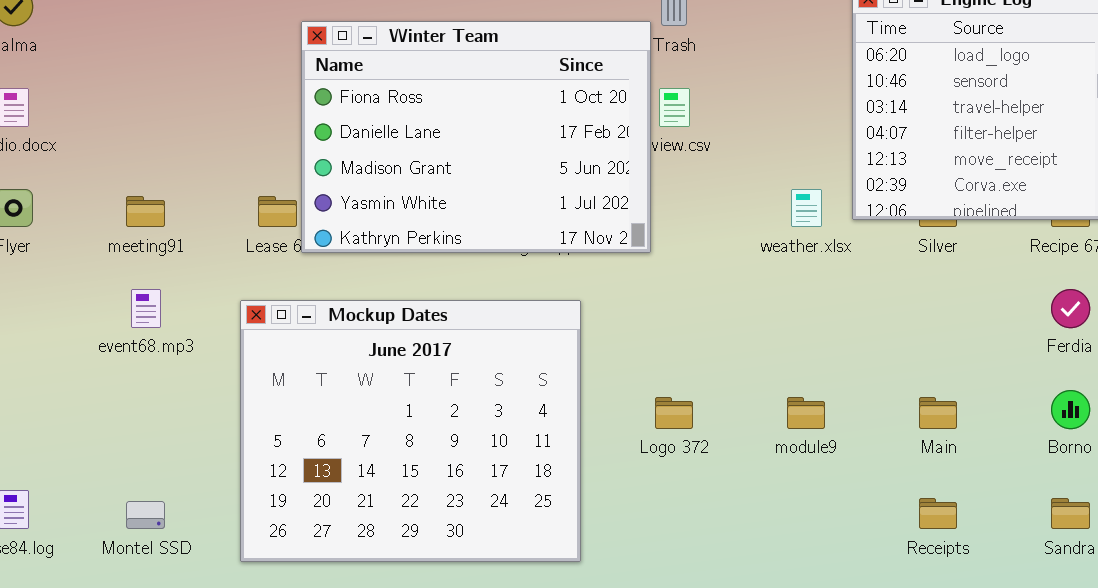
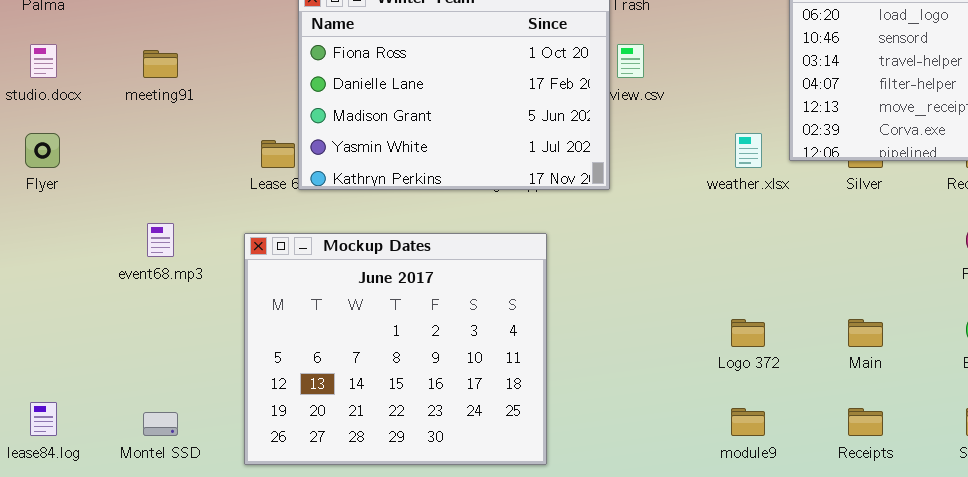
meeting91: [126,196,165,227] -> [143,50,178,78], moved
Logo 372: [655,397,693,429] -> [731,319,765,347], moved
module9: [787,397,825,429] -> [731,408,765,436], moved

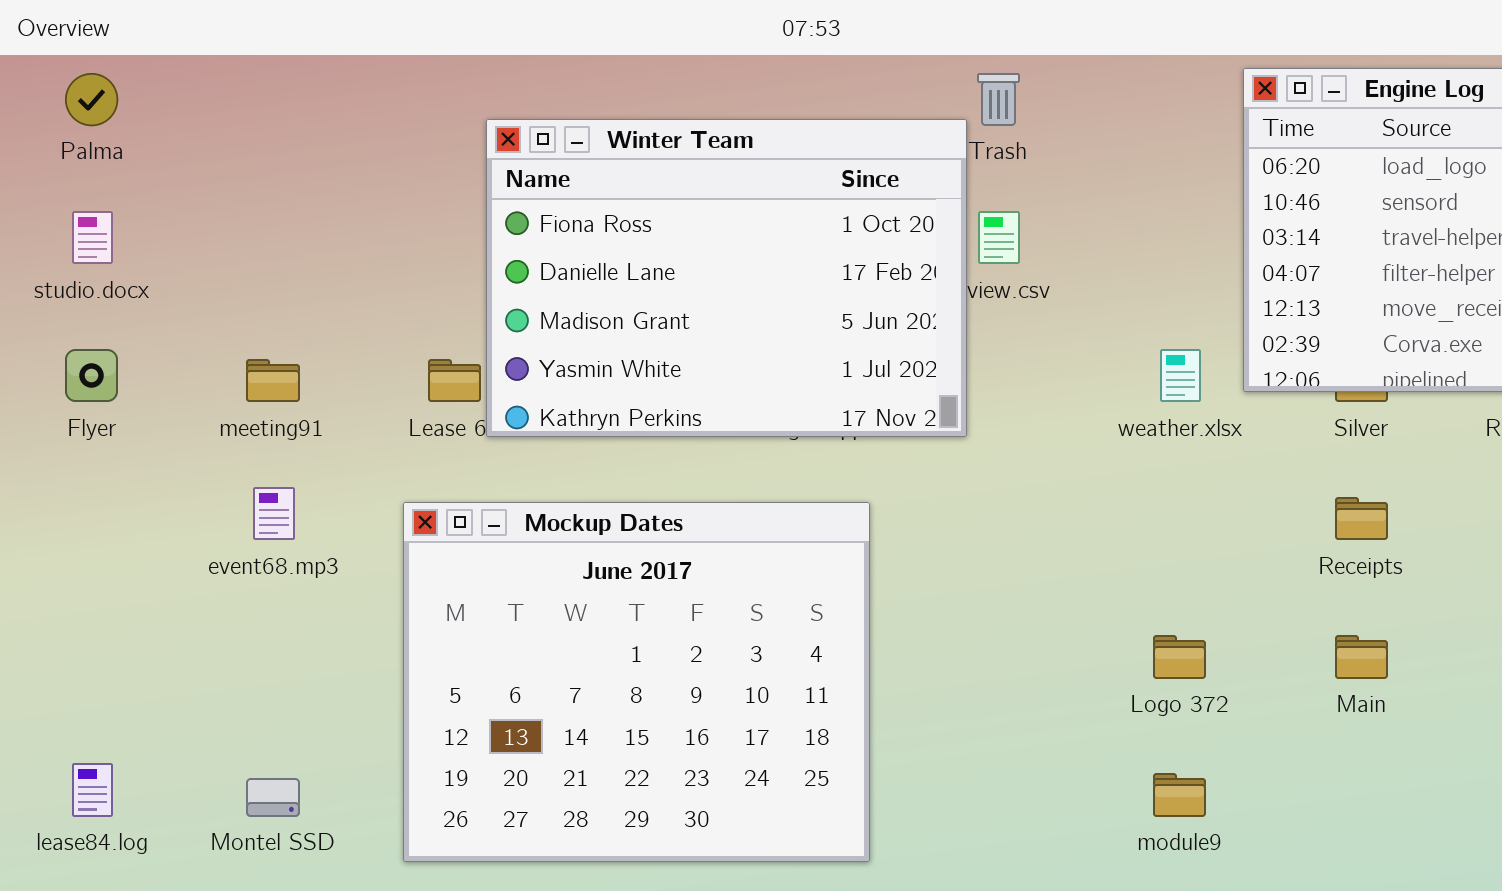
meeting91: [143,50,178,78] -> [246,359,300,402], moved
Receipts: [848,408,883,436] -> [1335,497,1388,540], moved

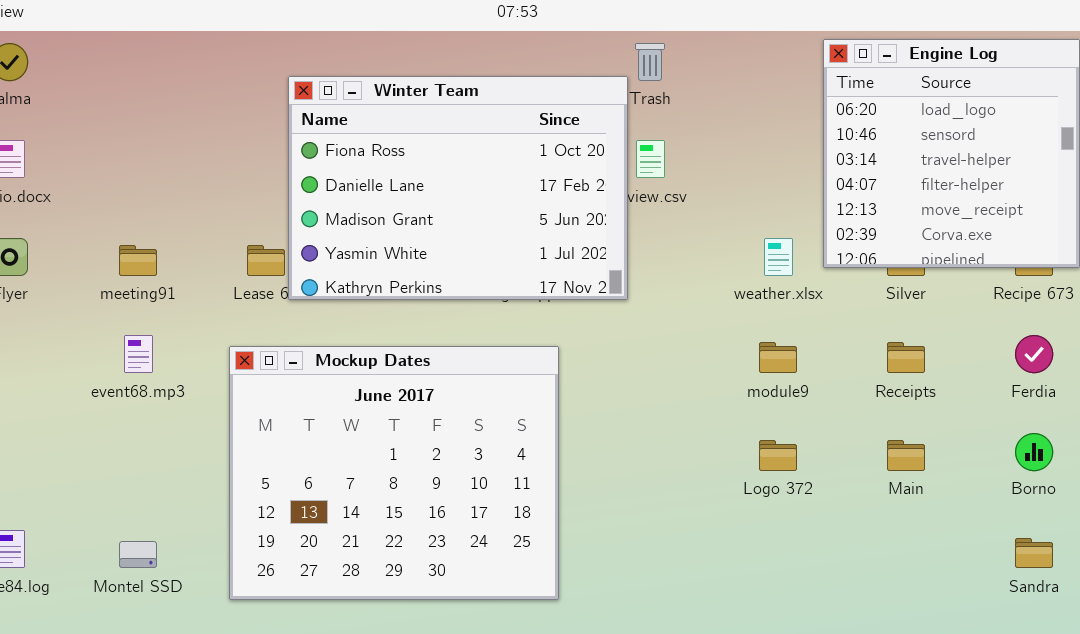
module9: [1153,773,1206,817] -> [759,342,797,373], moved

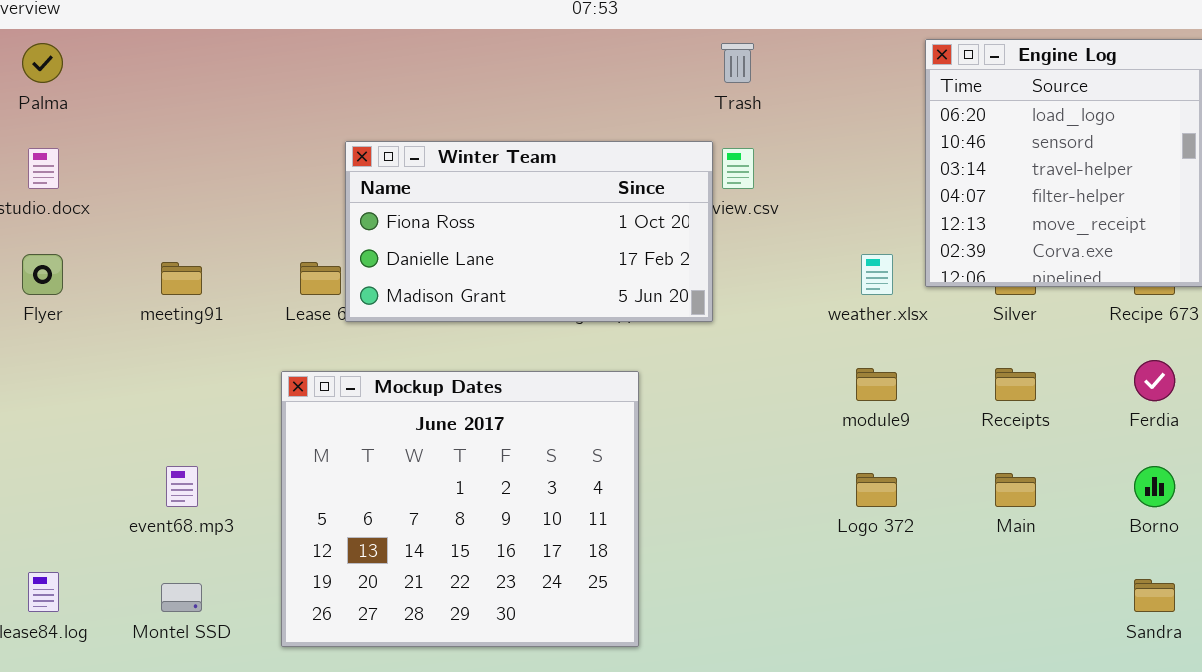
Winter Team: [288,76,628,300] -> [345,141,713,322], resized
event68.mp3: [124,335,153,373] -> [166,466,198,507], moved

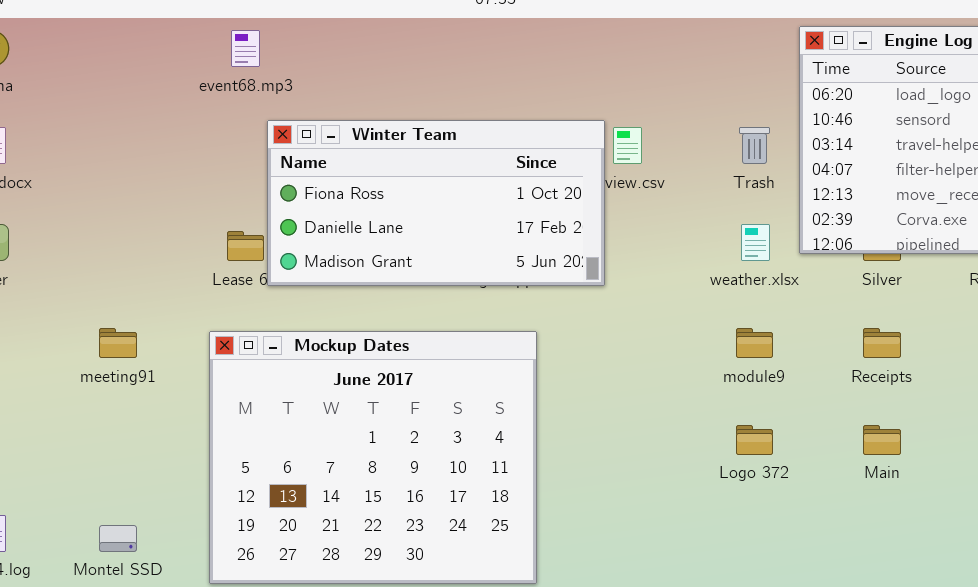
Trash: [721,43,754,83] -> [739,127,770,164], moved
meeting91: [161,262,202,295] -> [99,328,137,358], moved
event68.mp3: [166,466,198,507] -> [231,30,260,67], moved

